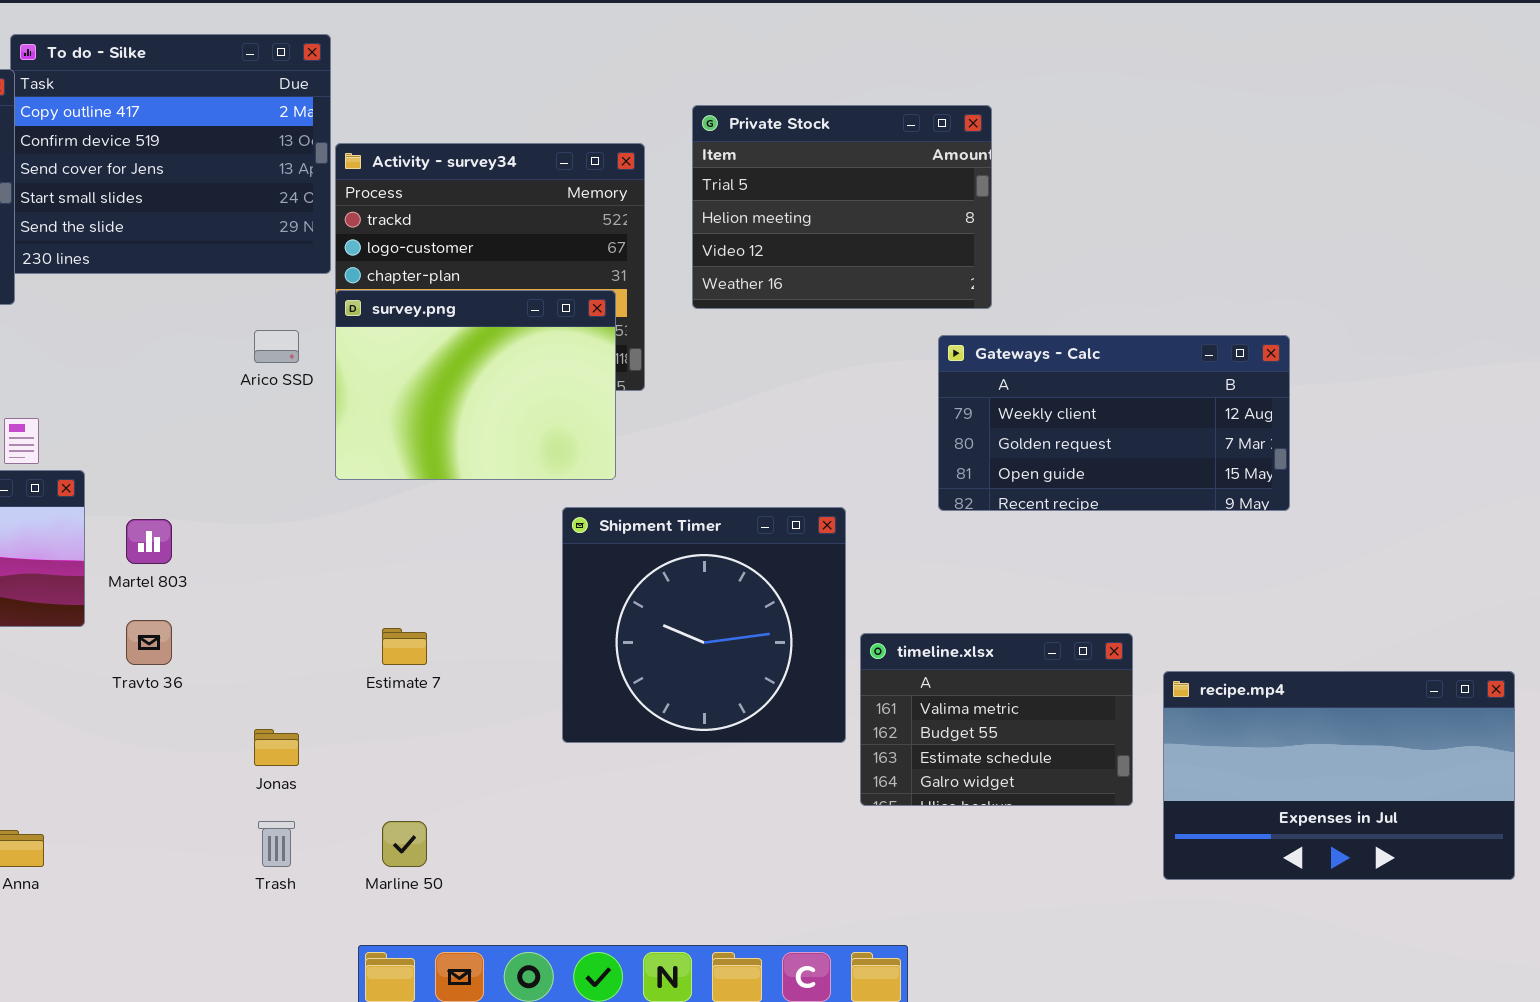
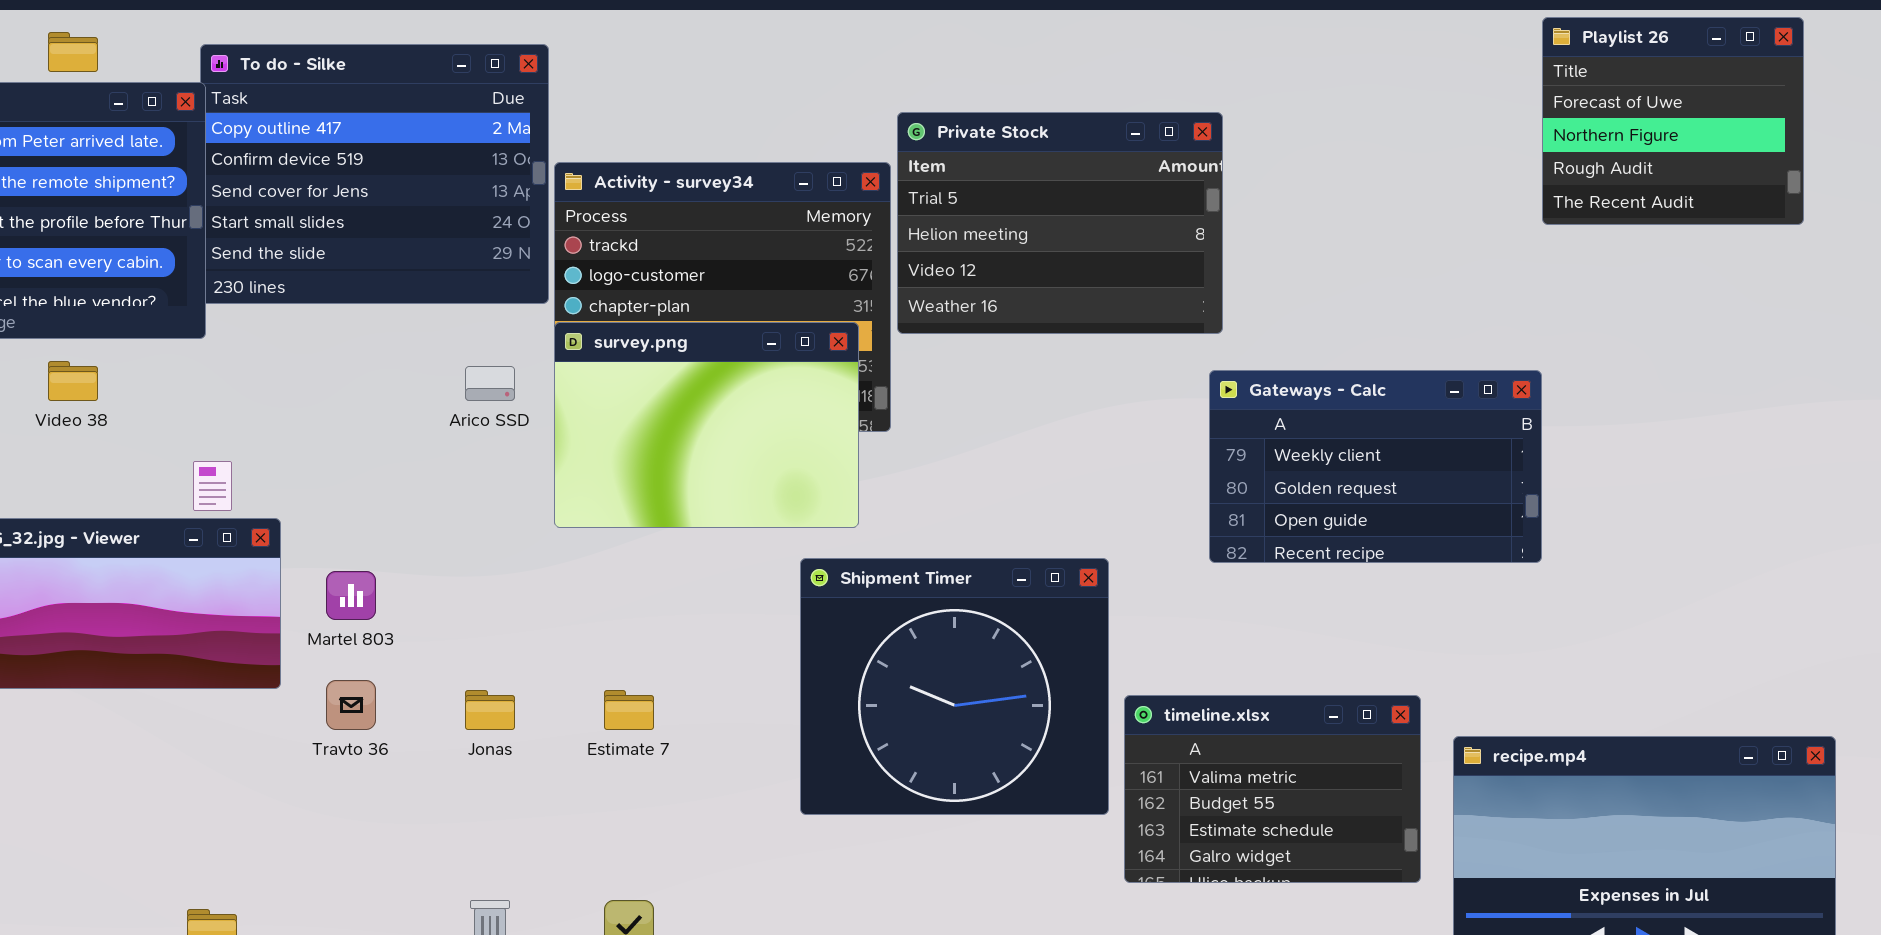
Playlist 26: none -> [1542,17,1804,225], opened
Private Stock: [692,105,992,309] -> [897,112,1223,334], moved
Gateways - Calc: [938,335,1290,511] -> [1209,370,1542,563], resized
Jonas: [254,729,299,766] -> [465,690,515,730], moved

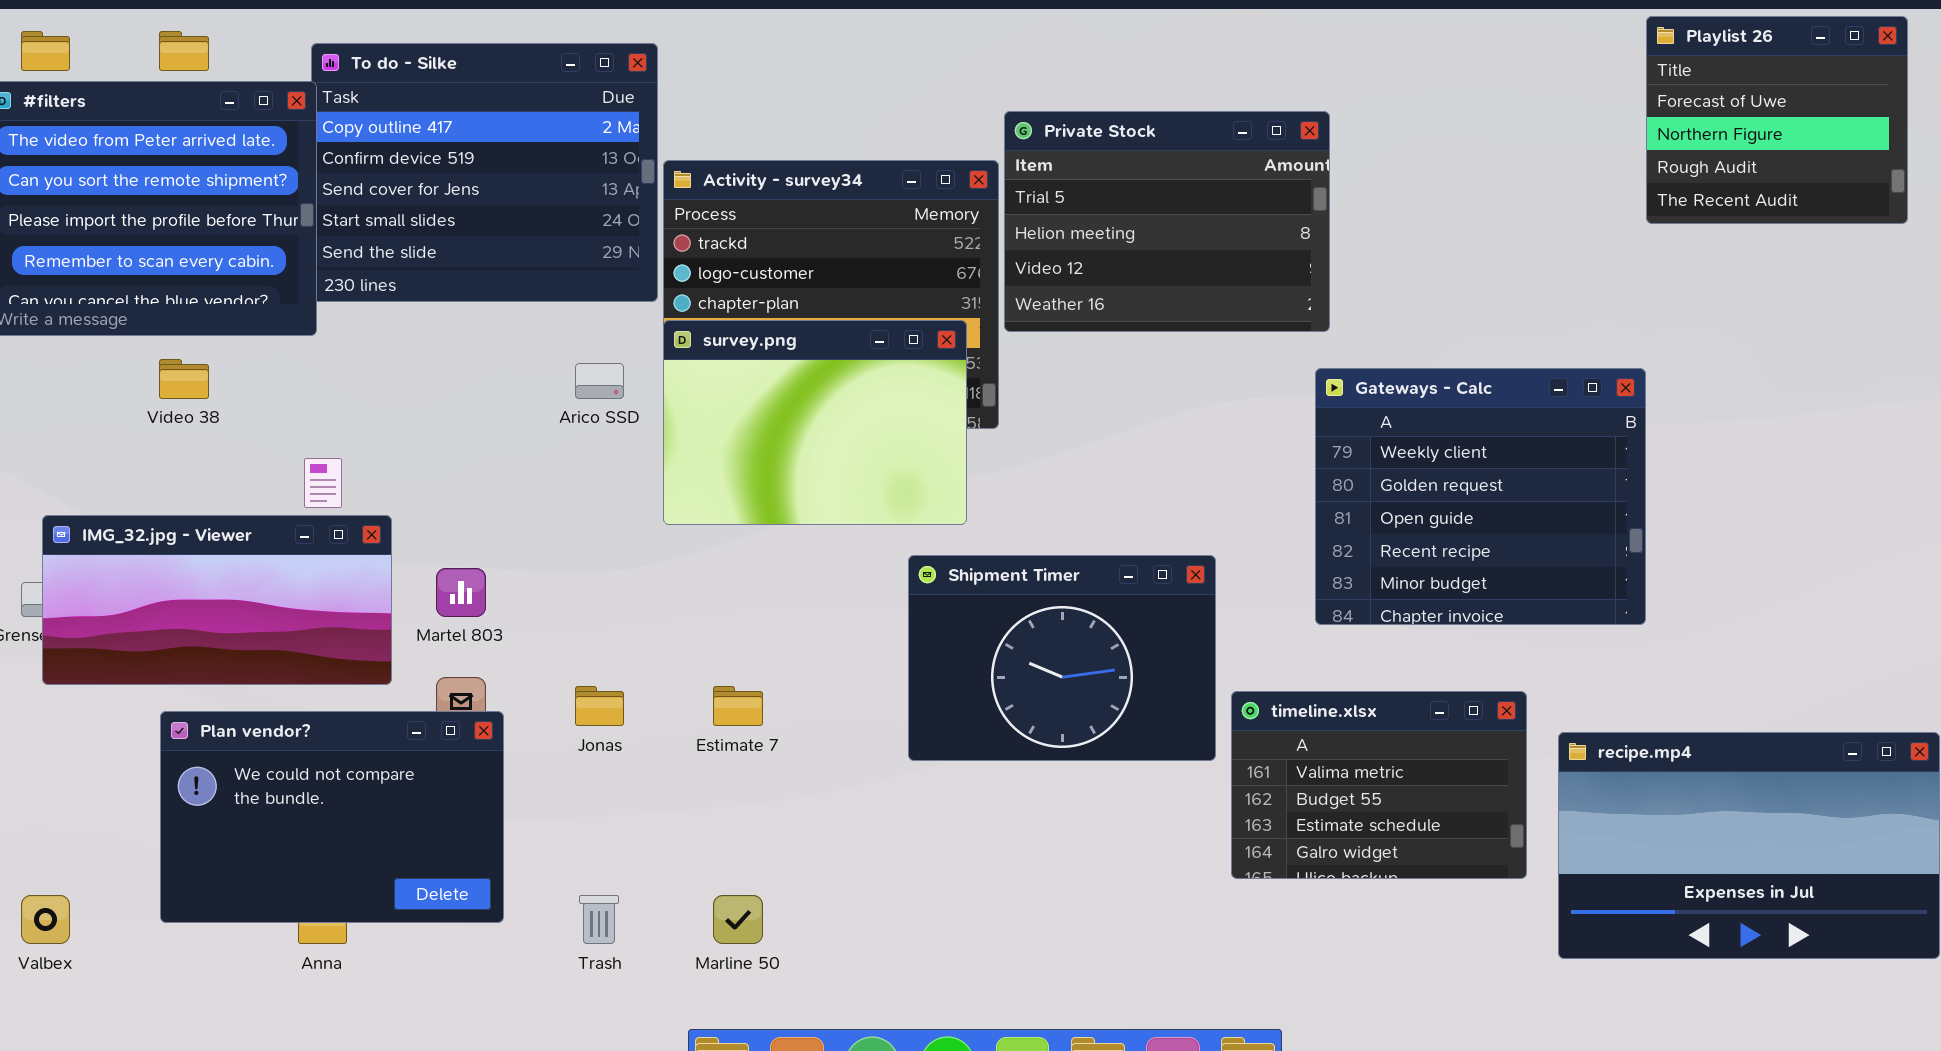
Gateways - Calc: [1209,370,1542,563] -> [1315,368,1646,625], resized
Shipment Timer: [800,558,1109,815] -> [908,555,1216,761], resized
Plan vendor?: none -> [160,711,504,923], opened

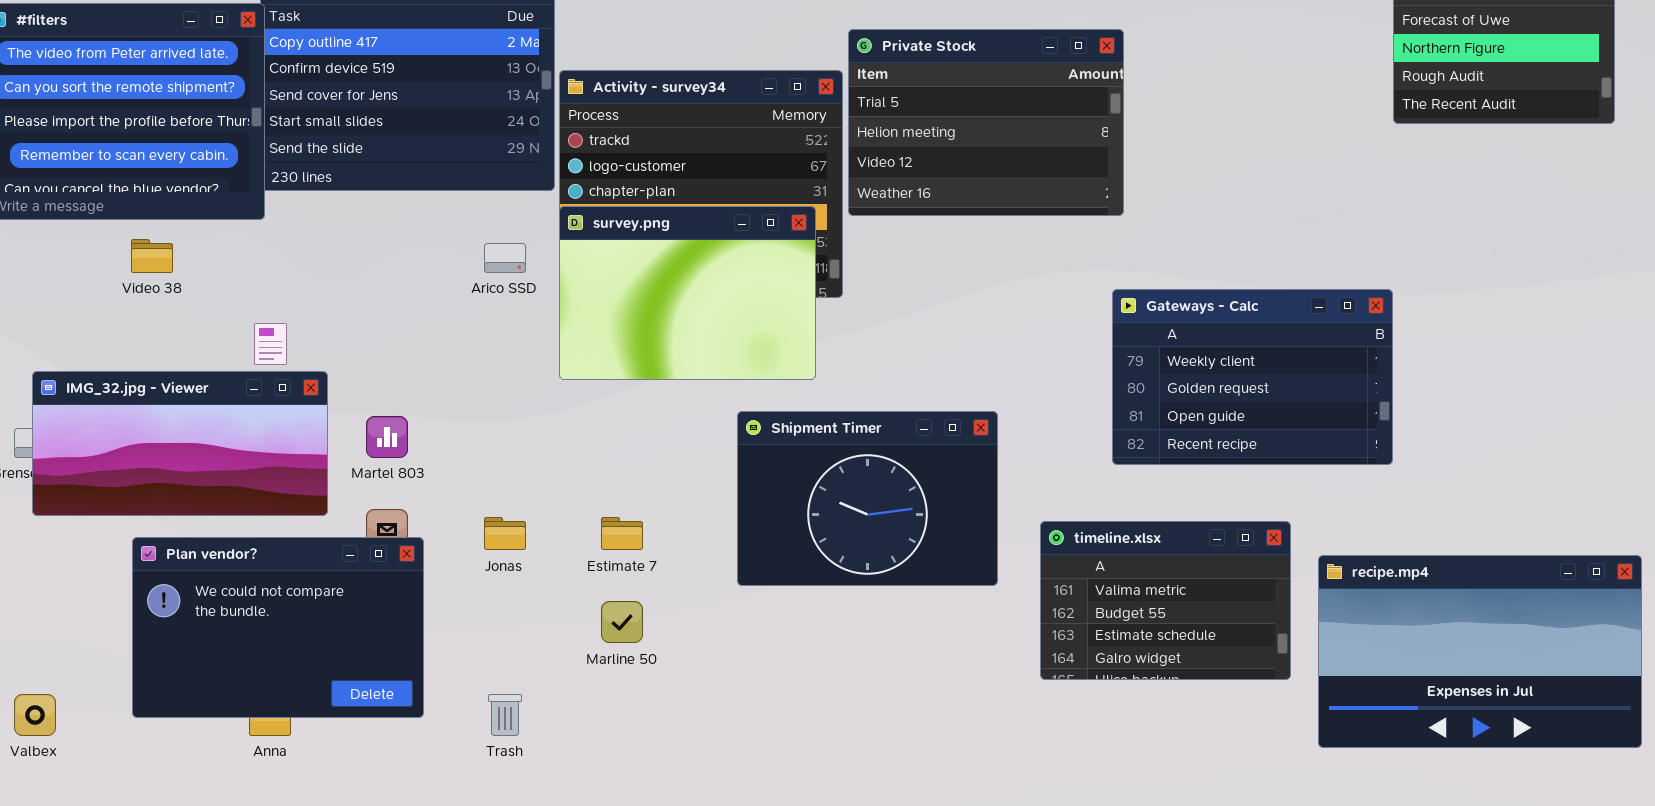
Gateways - Calc: [1315,368,1646,625] -> [1112,289,1393,465], resized
Shipment Timer: [908,555,1216,761] -> [737,411,998,586], moved
Marline 50: [713,895,763,944] -> [601,601,643,643], moved

